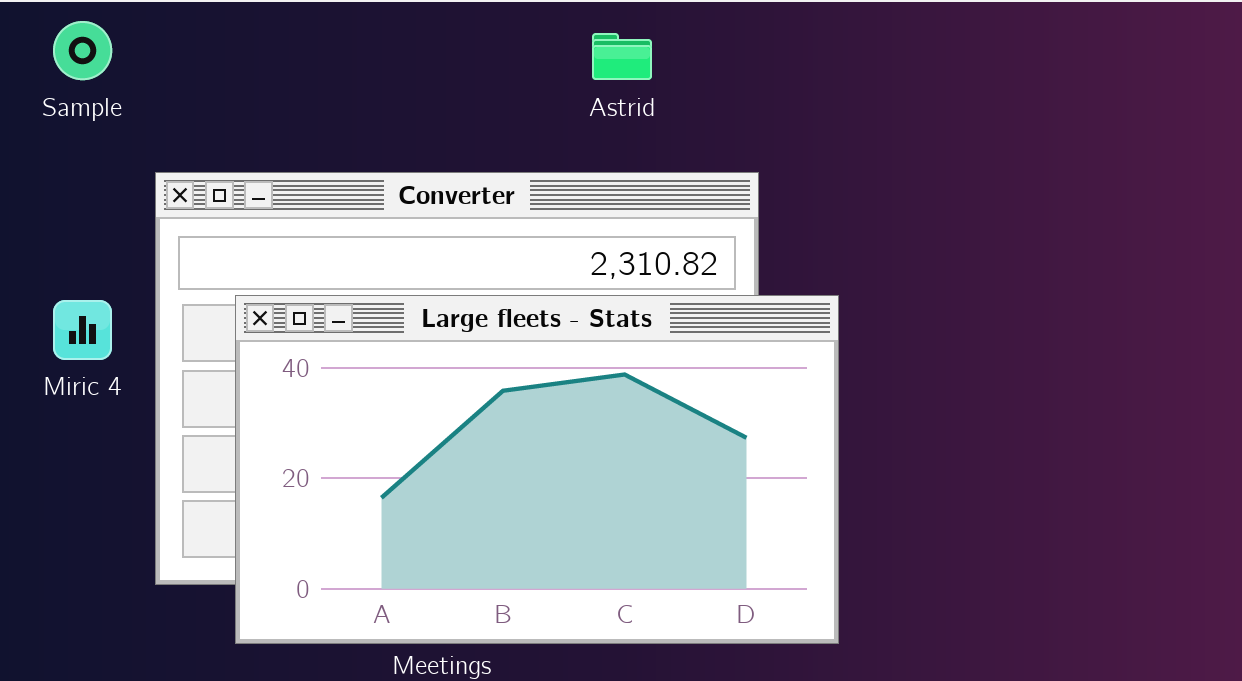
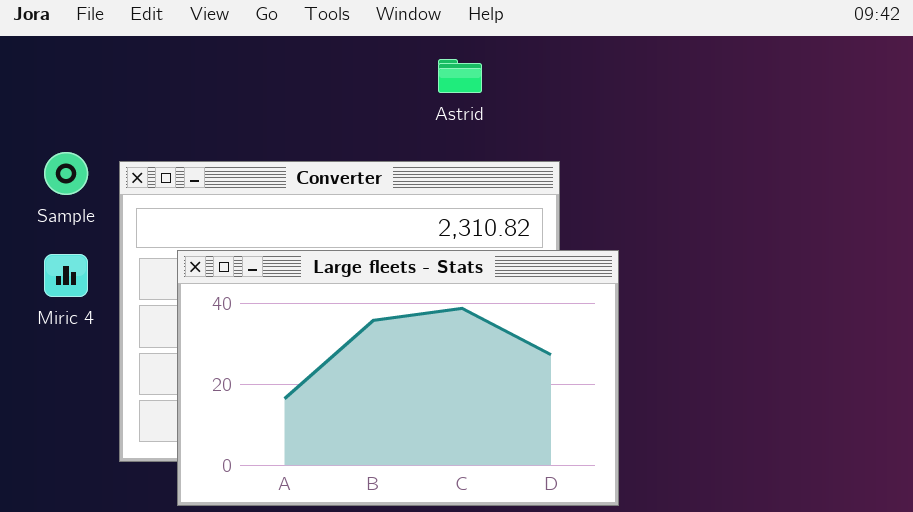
Sample: [53,21,112,80] -> [44,152,88,195], moved

